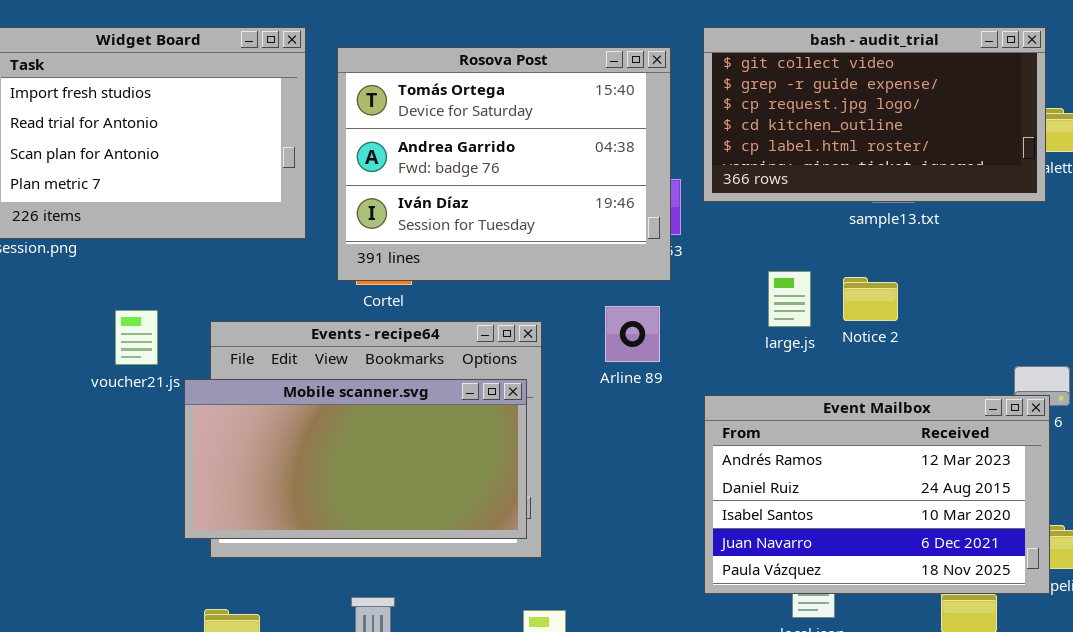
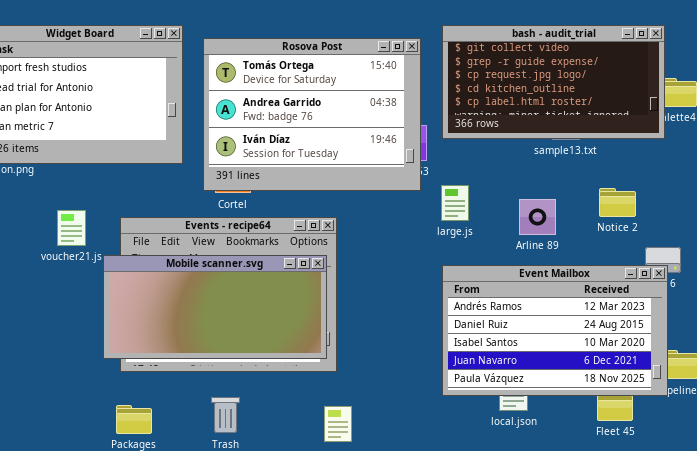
large.js: [768,271,811,327] -> [441,185,469,221], moved
Notice 2: [843,277,898,321] -> [599,188,636,217], moved
Arline 89: [605,306,660,362] -> [519,199,556,235], moved

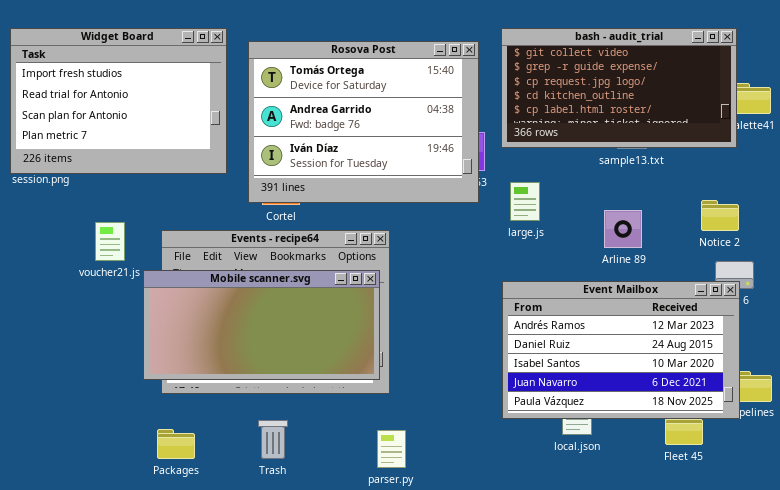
large.js: [441,185,469,221] -> [510,182,540,221], moved
Notice 2: [599,188,636,217] -> [701,200,739,231], moved
Arline 89: [519,199,556,235] -> [604,210,642,248], moved

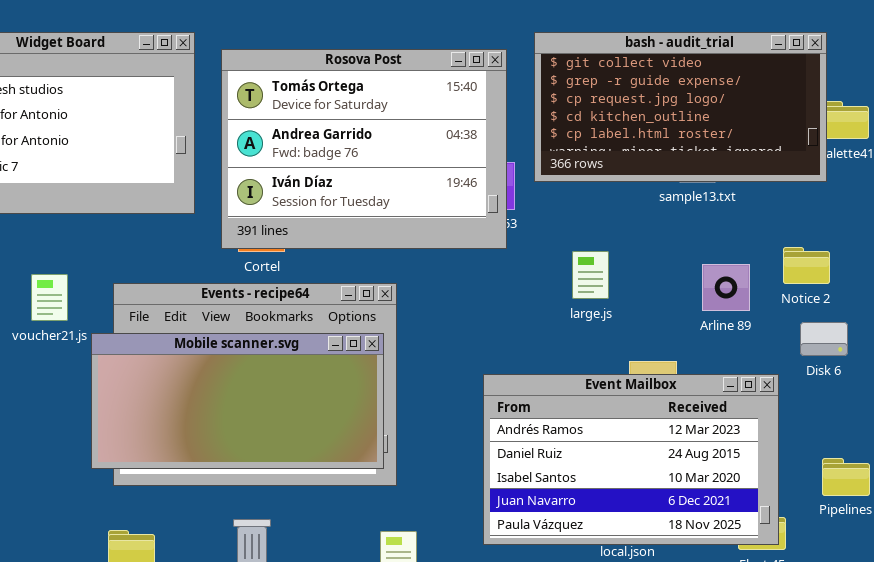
large.js: [510,182,540,221] -> [572,251,609,299], moved
Arline 89: [604,210,642,248] -> [702,264,750,311], moved
Event Mailbox: [502,281,740,419] -> [483,374,779,545], moved

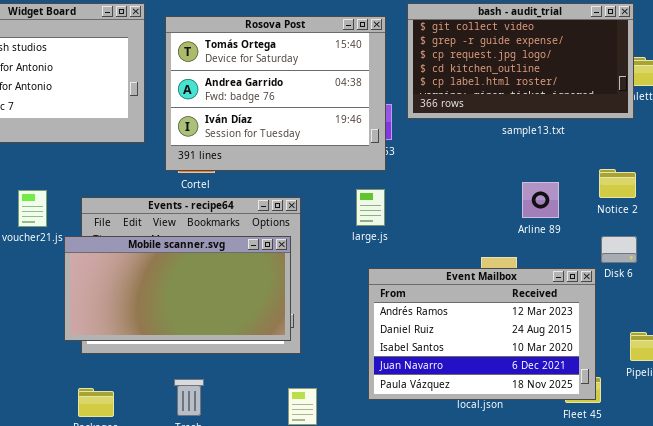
large.js: [572,251,609,299] -> [356,189,385,226], moved
Arline 89: [702,264,750,311] -> [522,182,559,218], moved
Disk 6: [800,322,848,356] -> [601,236,637,263], moved

